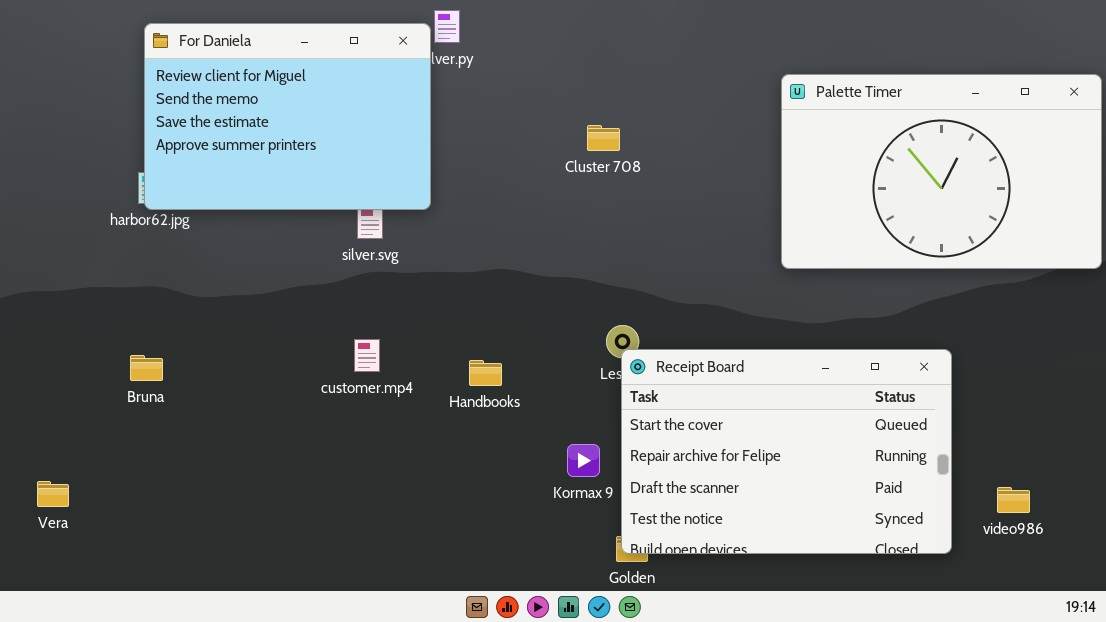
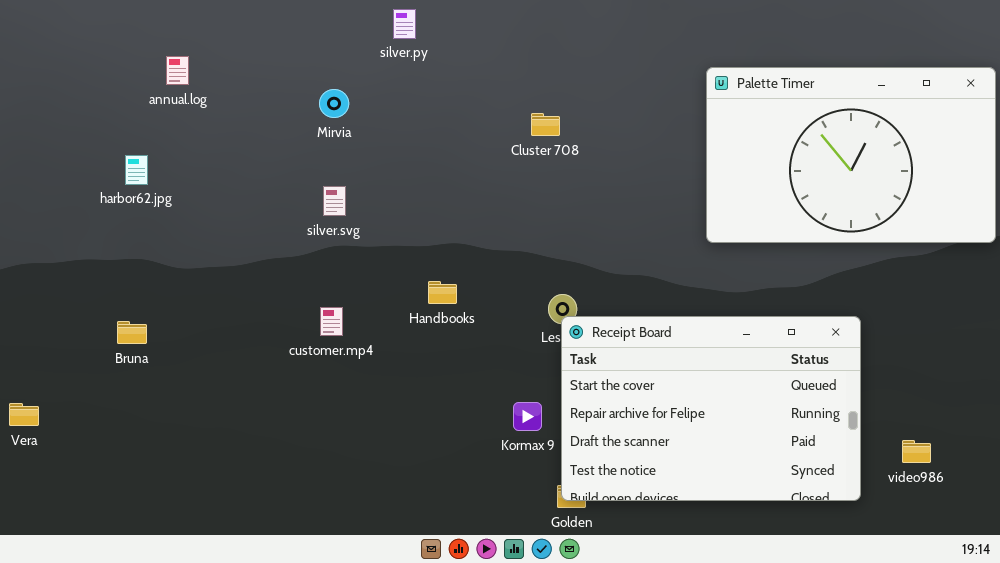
For Daniela: [144,23,431,210] -> none, closed
Handbooks: [469,360,502,386] -> [428,281,457,304], moved
Vera: [37,481,69,507] -> [9,403,39,426], moved

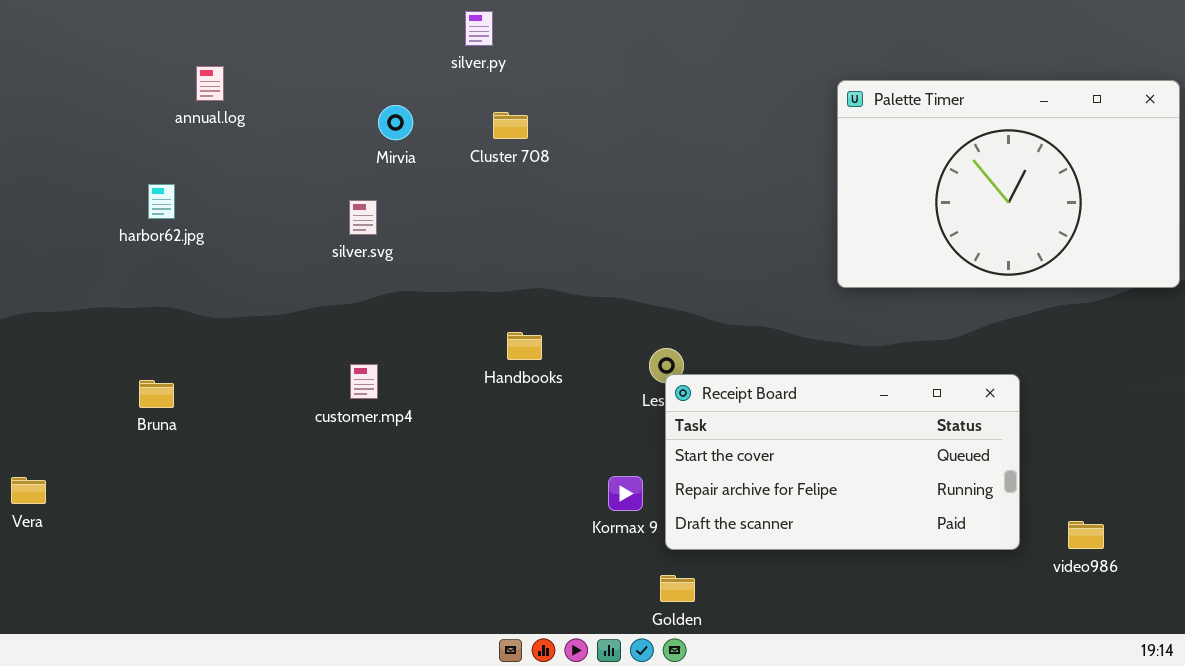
Cluster 708: [531,113,560,136] -> [493,112,528,139], moved
silver.svg: [323,186,346,216] -> [349,200,377,235], moved
customer.mp4: [320,307,343,336] -> [350,364,378,399], moved
Receipt Board: [561,316,861,501] -> [665,374,1020,550], resized

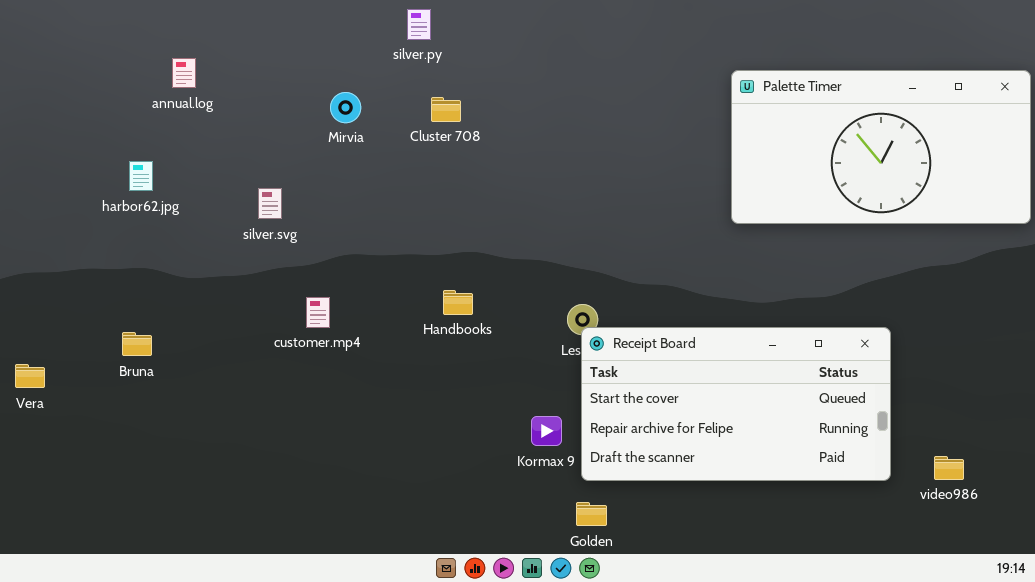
Palette Timer: [837,80,1180,288] -> [731,70,1031,224], resized
silver.svg: [349,200,377,235] -> [258,188,282,219], moved
customer.mp4: [350,364,378,399] -> [306,297,330,328], moved
Vera: [11,477,46,504] -> [15,364,45,388], moved

